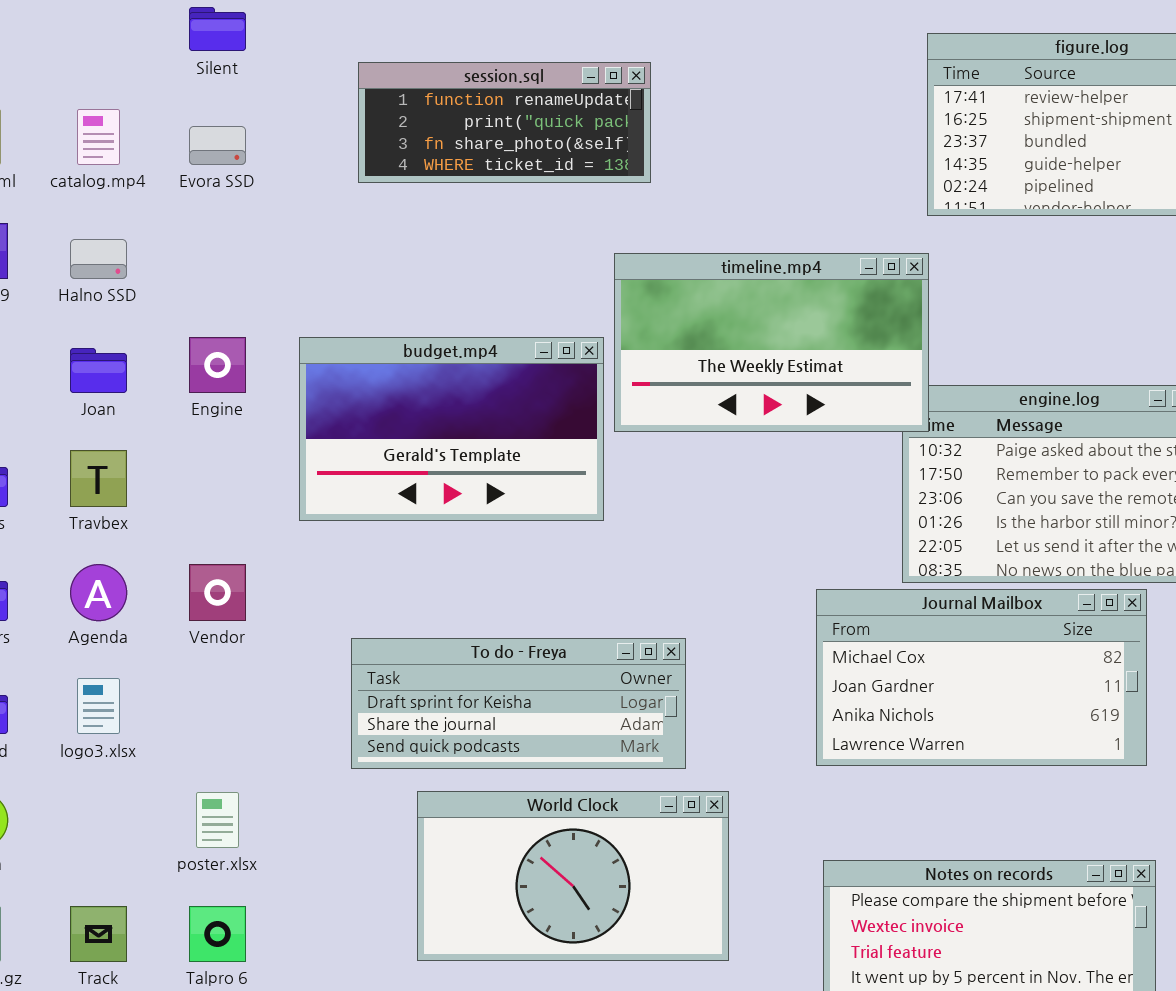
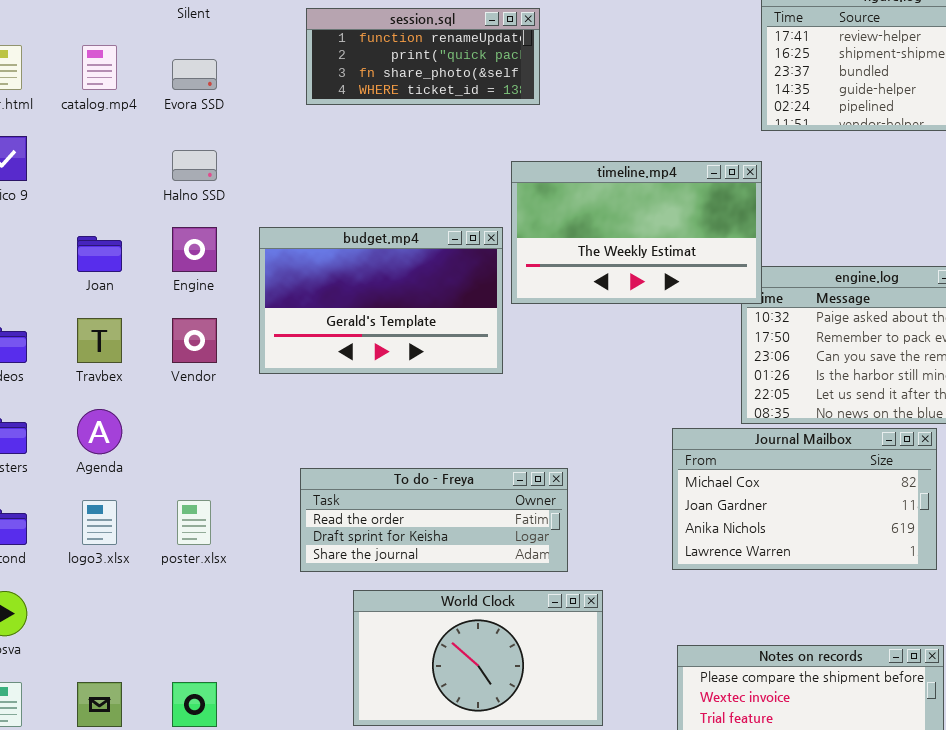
Halno SSD: [70,239,127,279] -> [172,150,217,181], moved
Vendor: [189,564,246,621] -> [172,318,217,363], moved
To do - Freya: [351,638,686,769] -> [300,468,568,572], scrolled up 1 row
poster.xlsx: [196,792,239,848] -> [177,500,211,545], moved

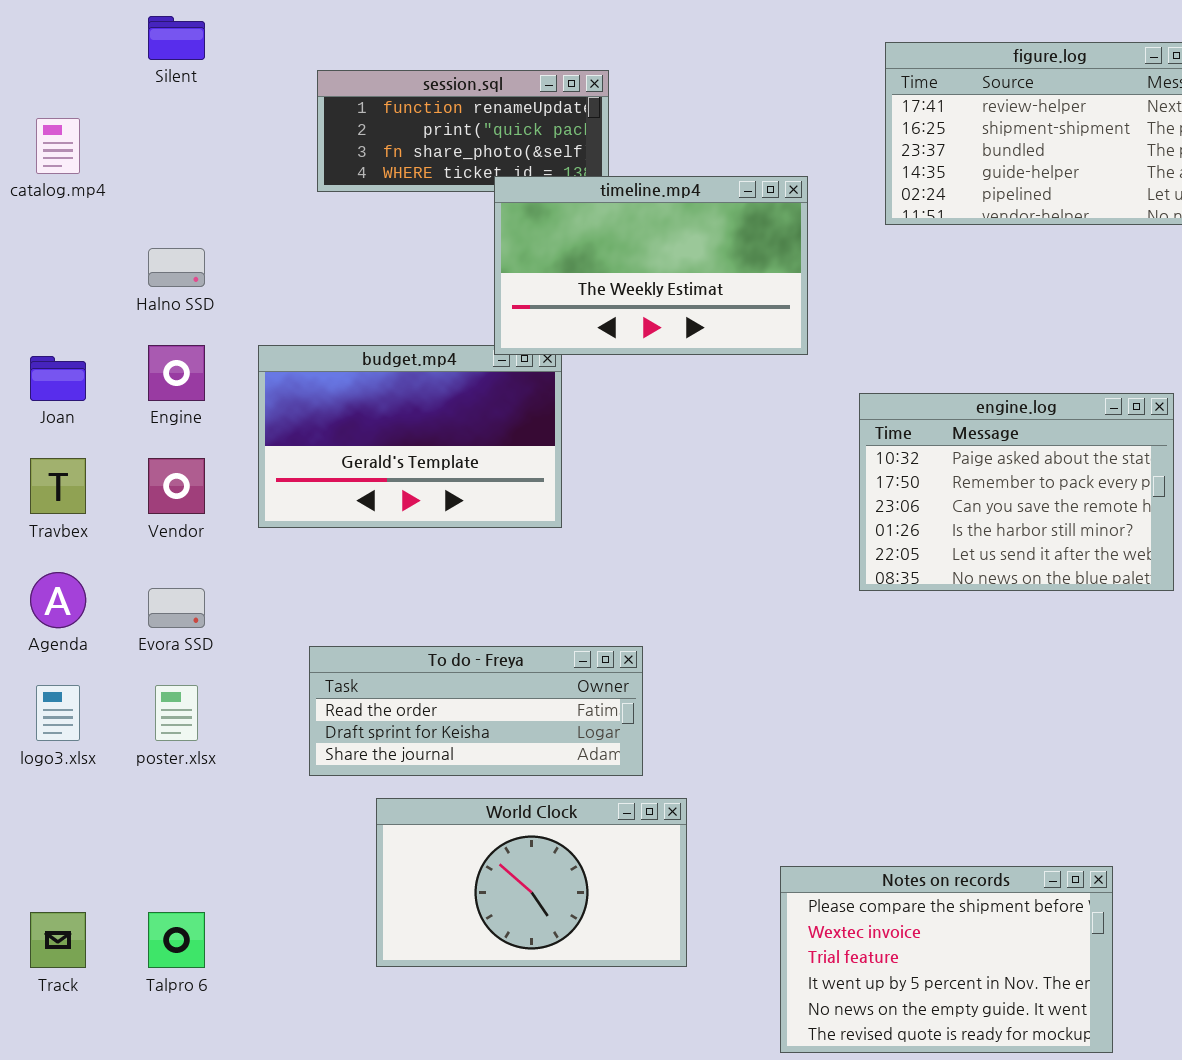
Evora SSD: [172,59,217,90] -> [148,588,205,628], moved
timeline.mp4: [511,161,762,304] -> [494,176,808,355], moved
Journal Mailbox: [672,428,937,570] -> none, closed

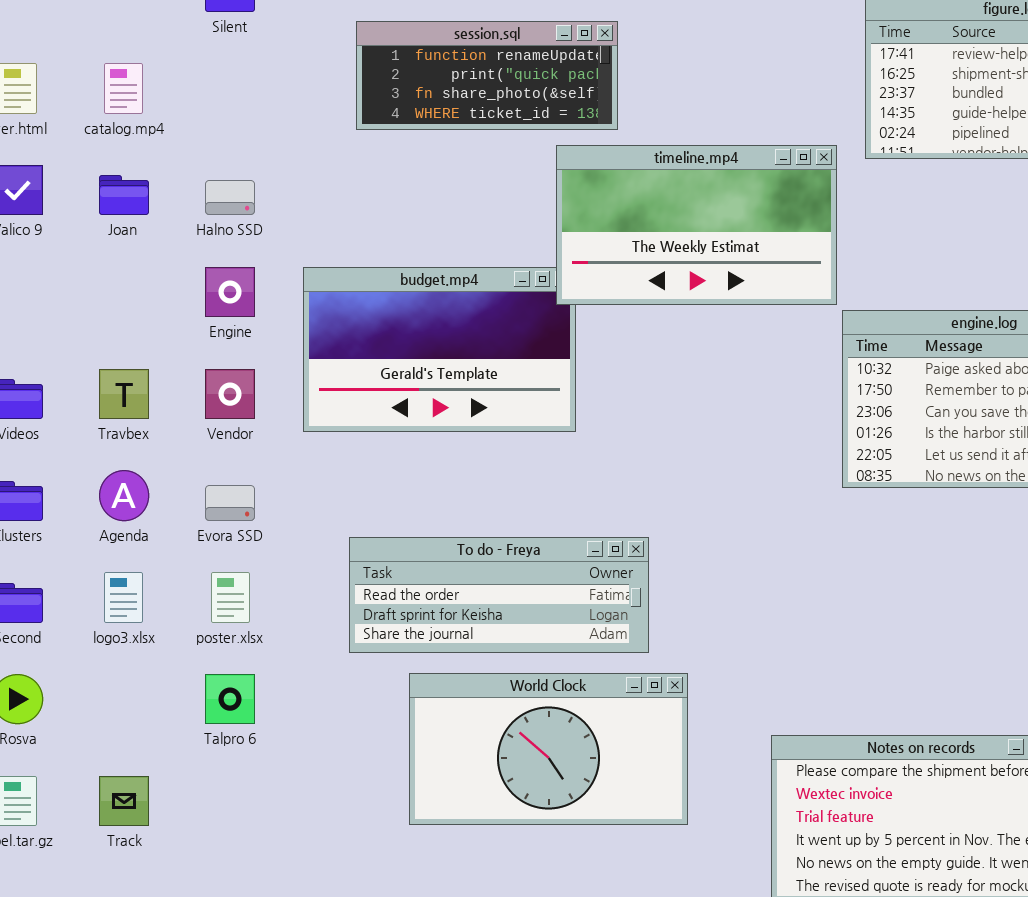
timeline.mp4: [494,176,808,355] -> [556,145,837,305], moved
Joan: [30,356,86,401] -> [99,175,149,215], moved
Talpro 6: [148,912,205,968] -> [205,674,255,724], moved

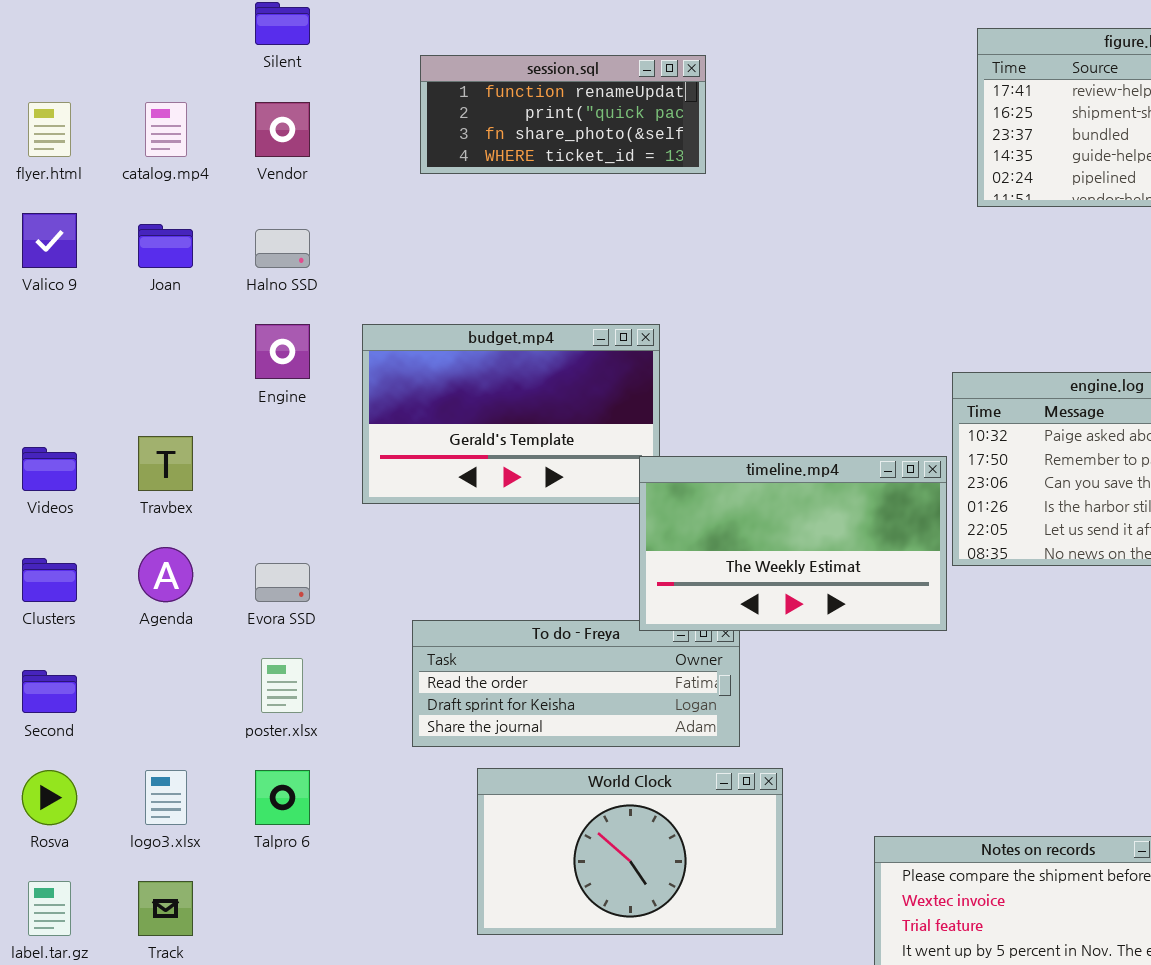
timeline.mp4: [556,145,837,305] -> [639,456,947,631], moved
Vendor: [205,369,255,419] -> [255,102,310,157], moved
logo3.xlsx: [104,572,143,623] -> [145,770,187,825], moved

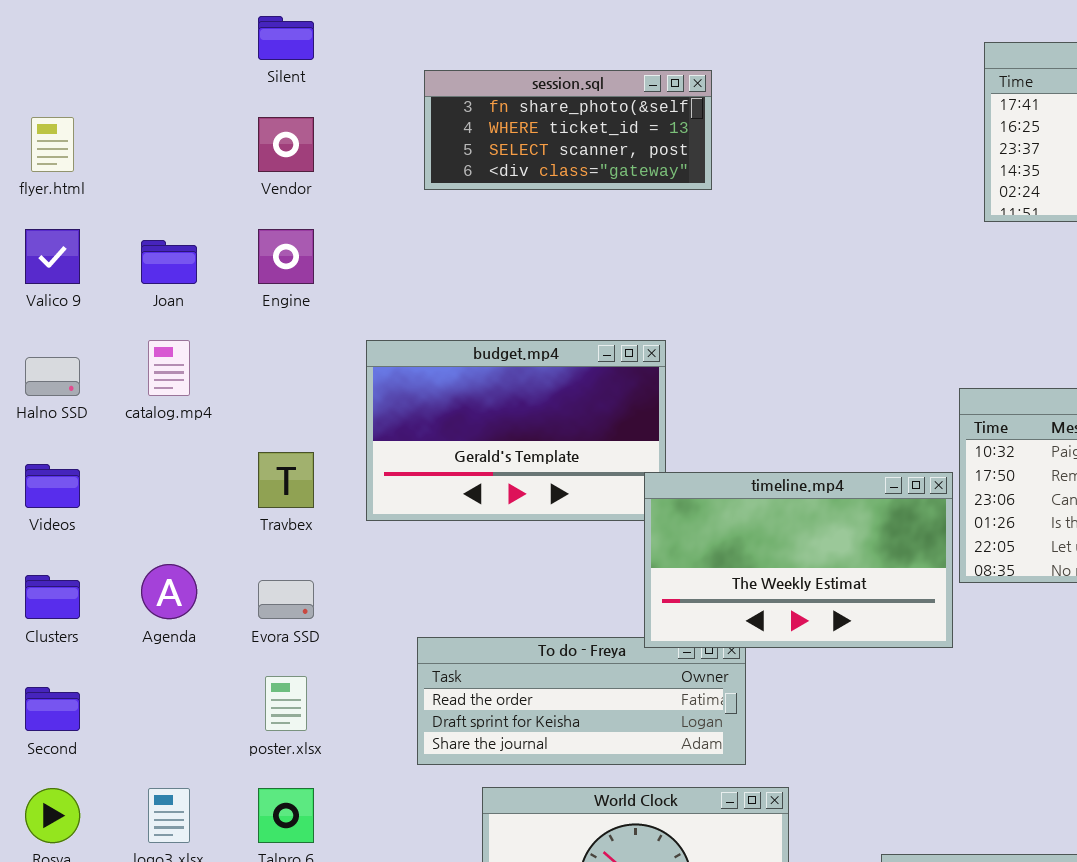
session.sql: [420,55,706,174] -> [424,70,712,190], scrolled down 2 rows
catalog.mp4: [145,102,187,157] -> [148,340,190,396], moved
Halno SSD: [255,229,310,268] -> [25,357,80,396], moved
Engine: [255,324,310,379] -> [258,229,314,284], moved
Travbex: [138,436,193,491] -> [258,452,314,508], moved

